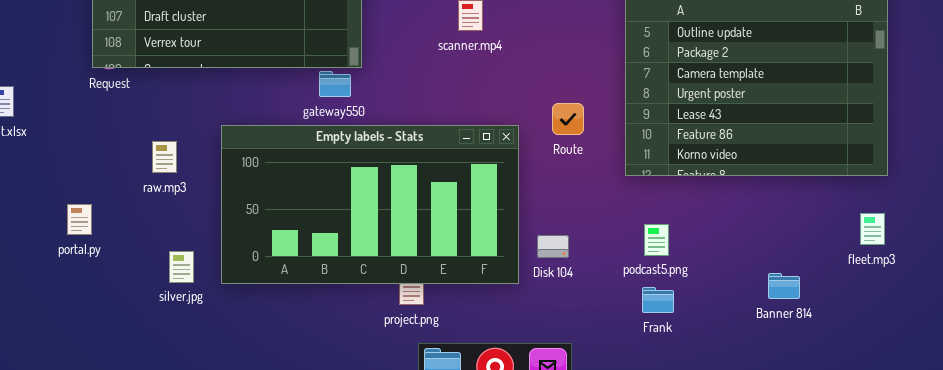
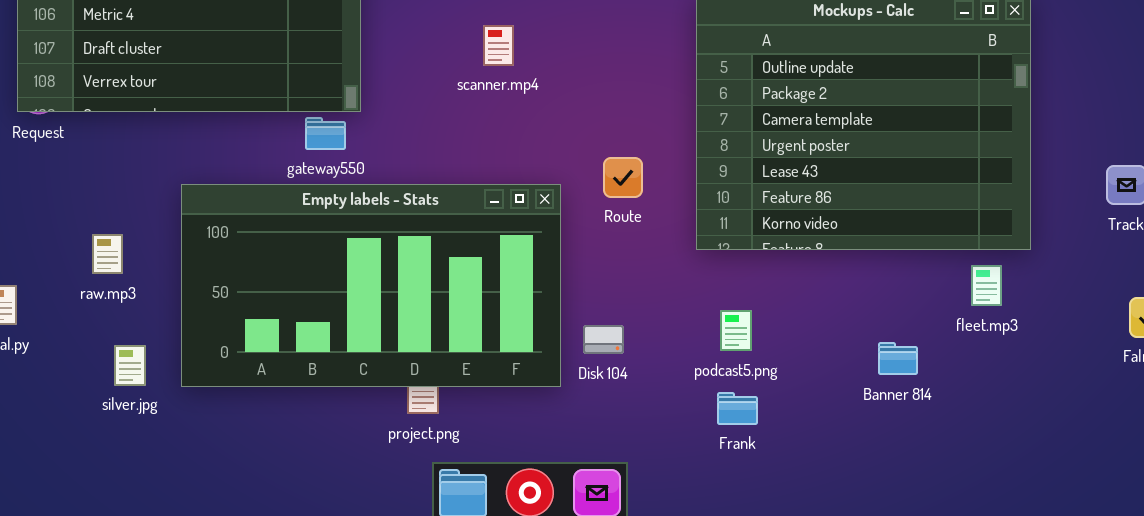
raw.mp3: [152,141,177,173] -> [92,234,123,274], moved
fleet.mp3: [860,213,885,245] -> [971,265,1002,306], moved
Banner 814: [768,273,800,299] -> [878,342,918,375], moved

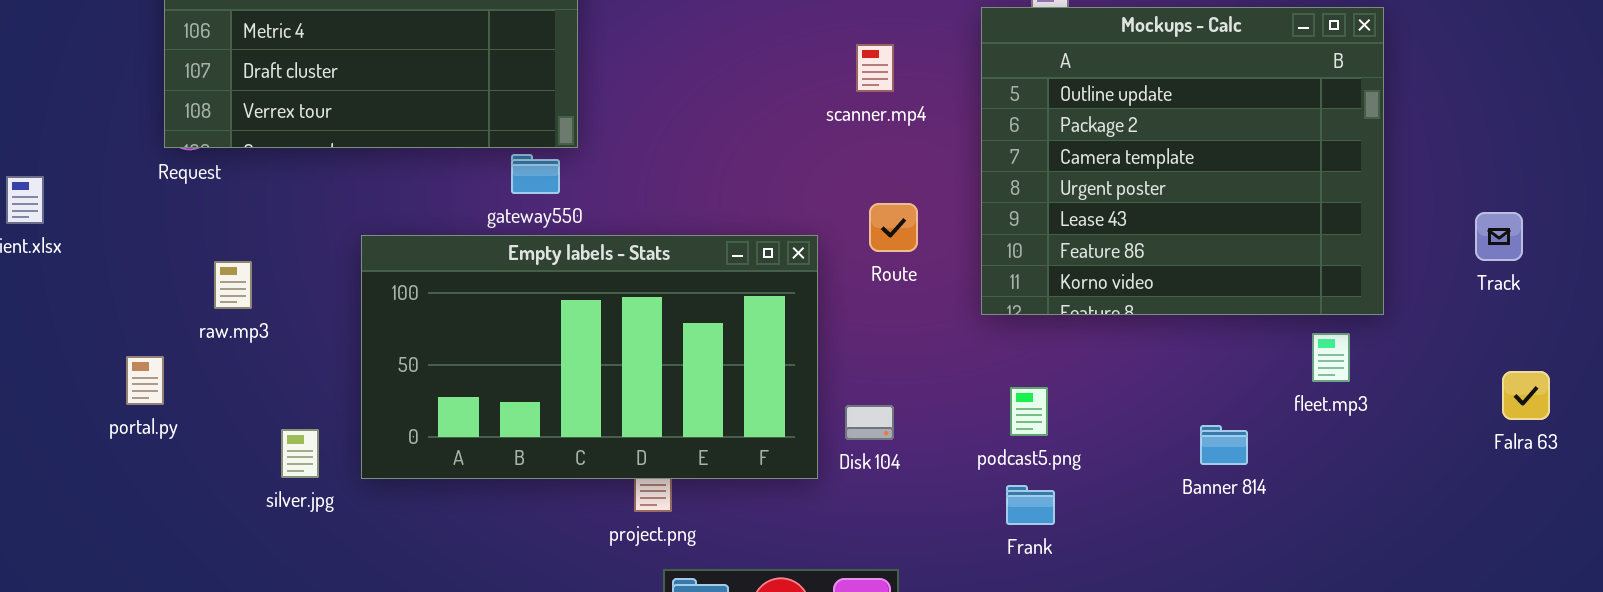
scanner.mp4: [483,25,514,66] -> [856,44,894,92], moved
raw.mp3: [92,234,123,274] -> [214,261,252,309], moved

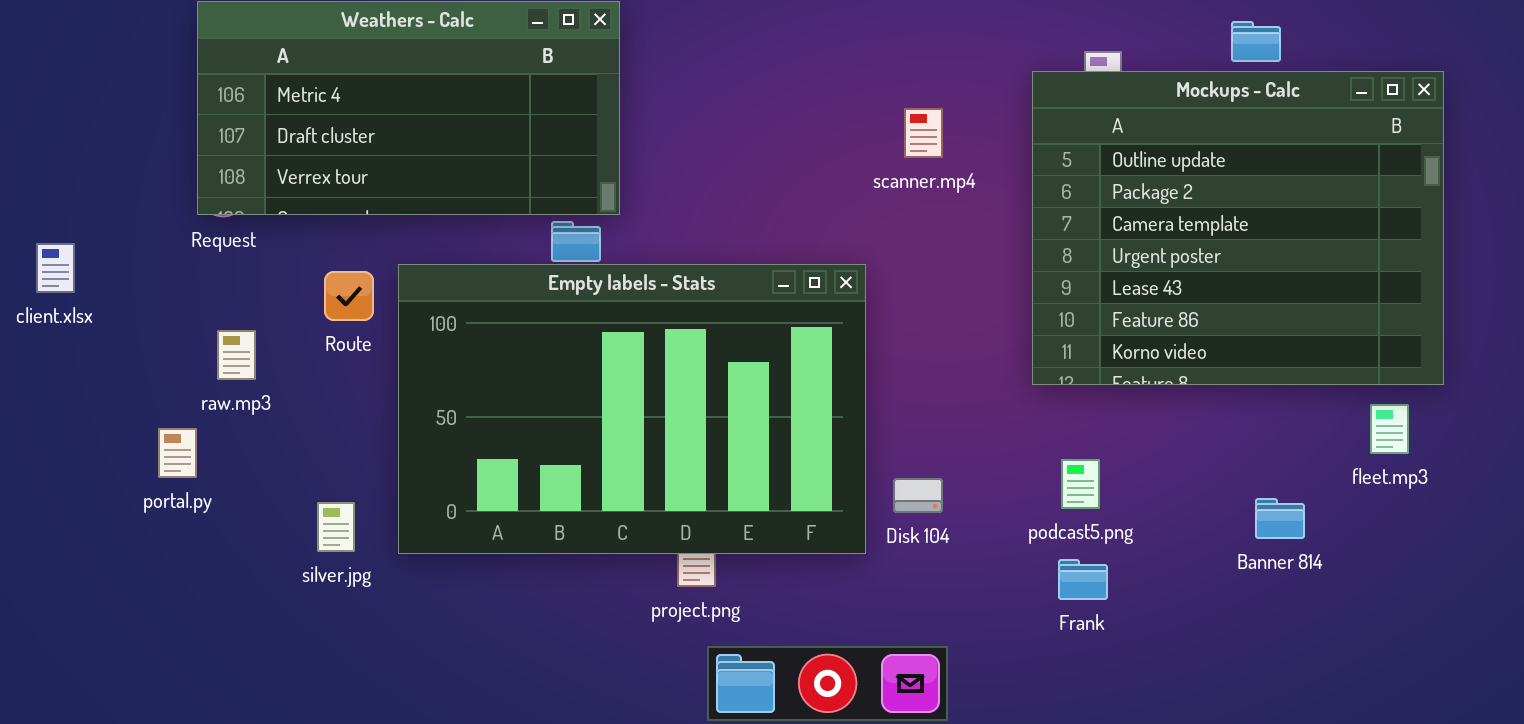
Route: [869,203,918,252] -> [324,271,374,321], moved
Empty labels - Stats: [361,235,818,479] -> [398,264,866,554], resized
raw.mp3: [214,261,252,309] -> [217,330,256,380], moved

